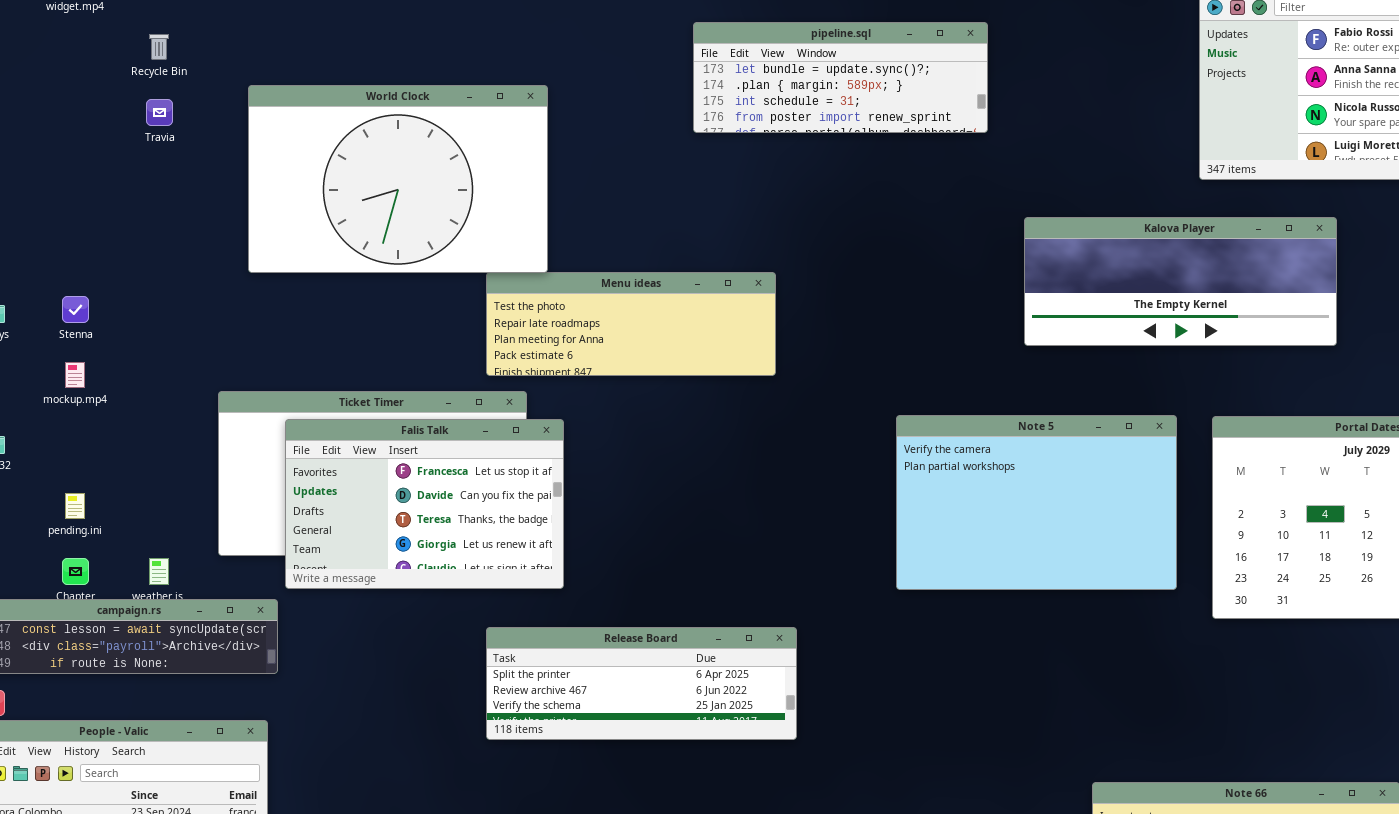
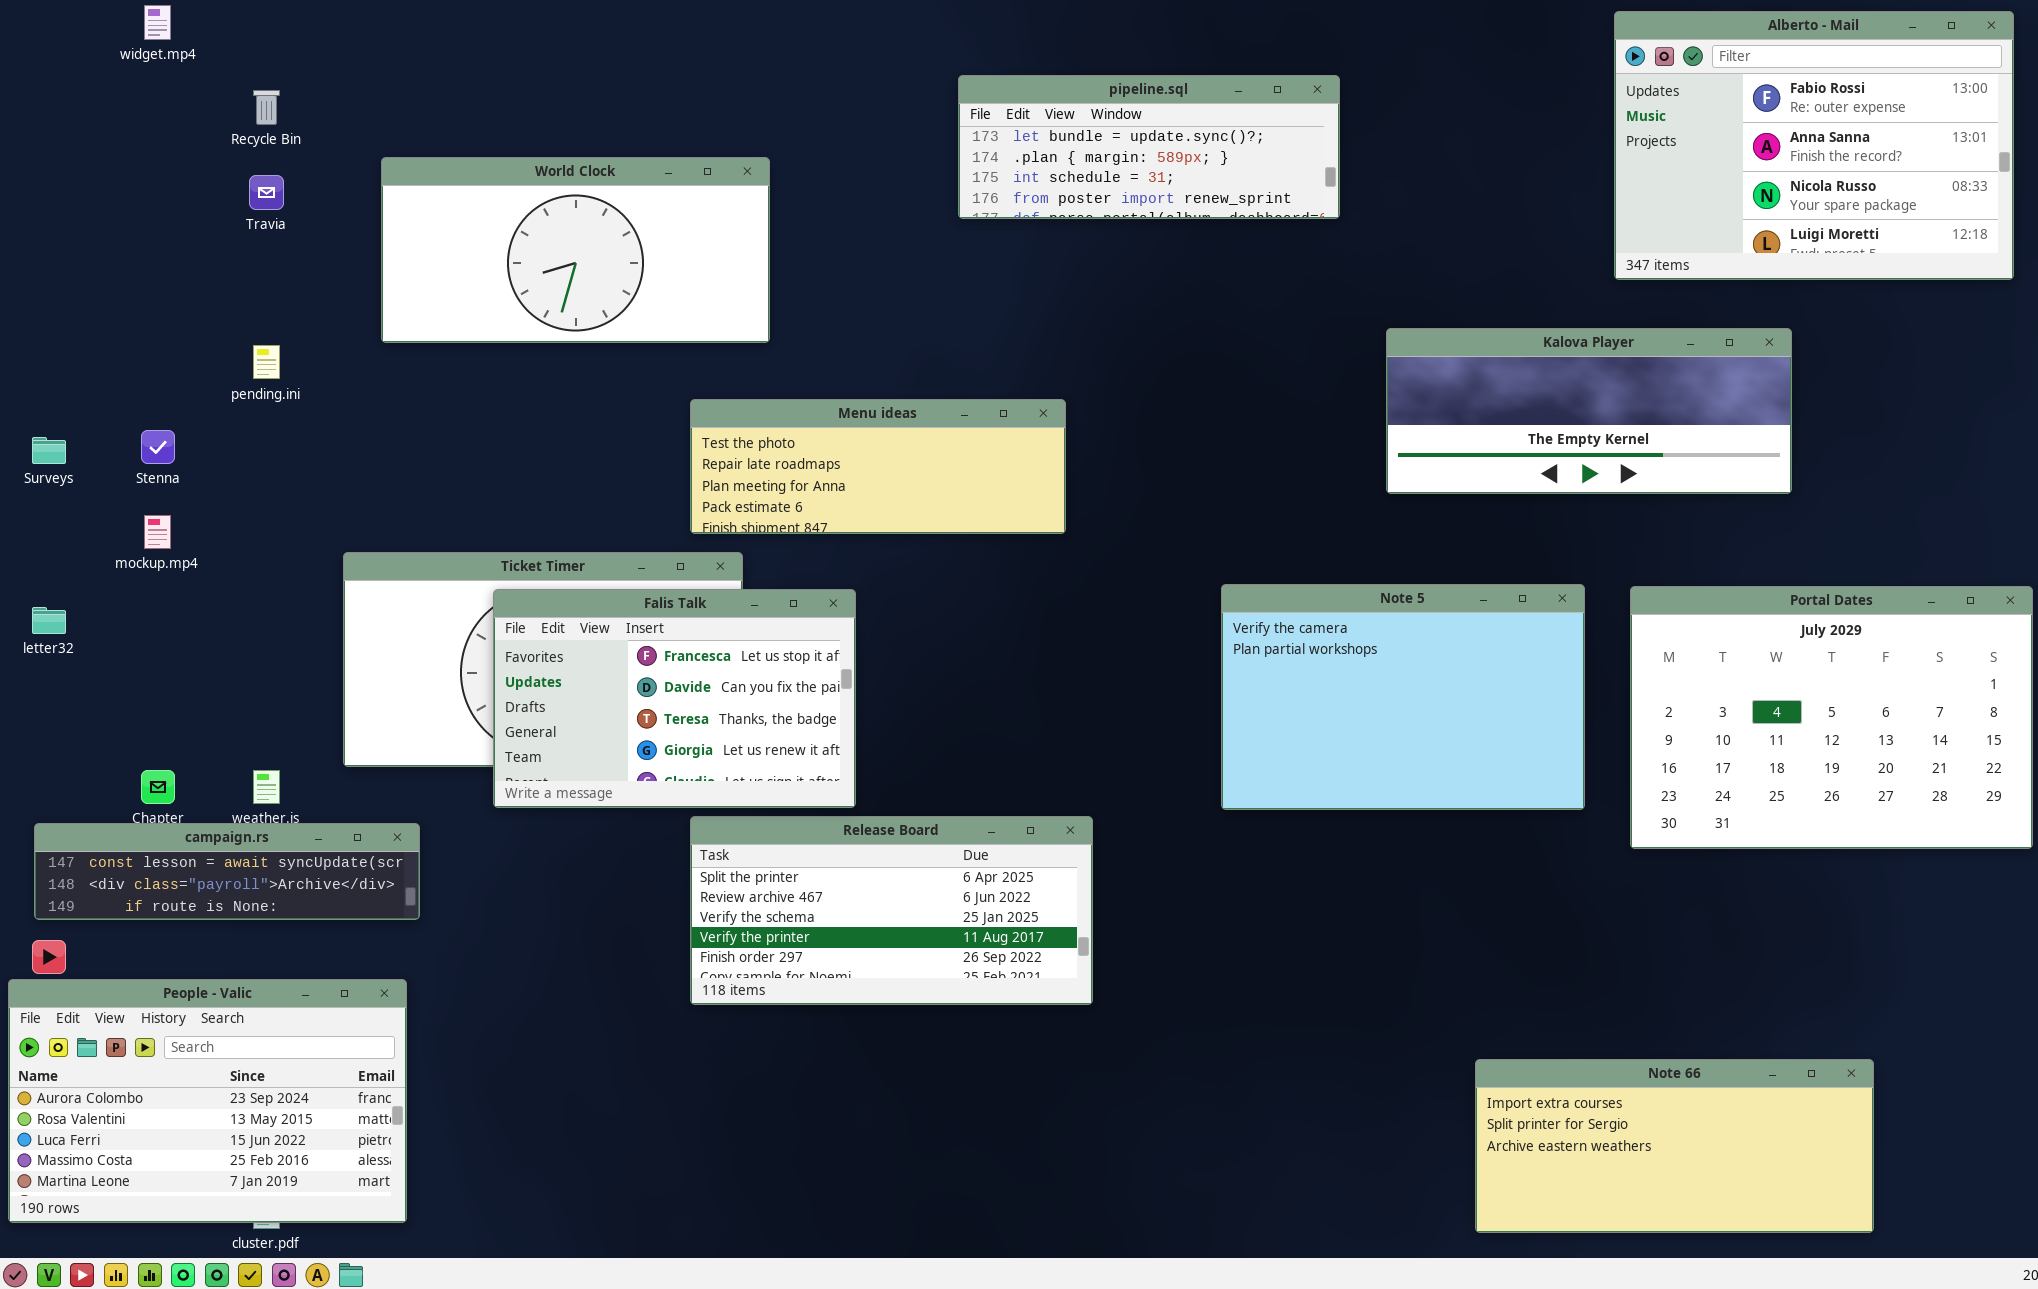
World Clock: [248,85,548,273] -> [381,157,770,343], resized
Falis Talk: [285,419,564,589] -> [493,589,856,808], moved
pending.ini: [65,493,85,519] -> [253,345,280,379], moved
Release Board: [486,627,797,740] -> [690,816,1093,1005], resized

